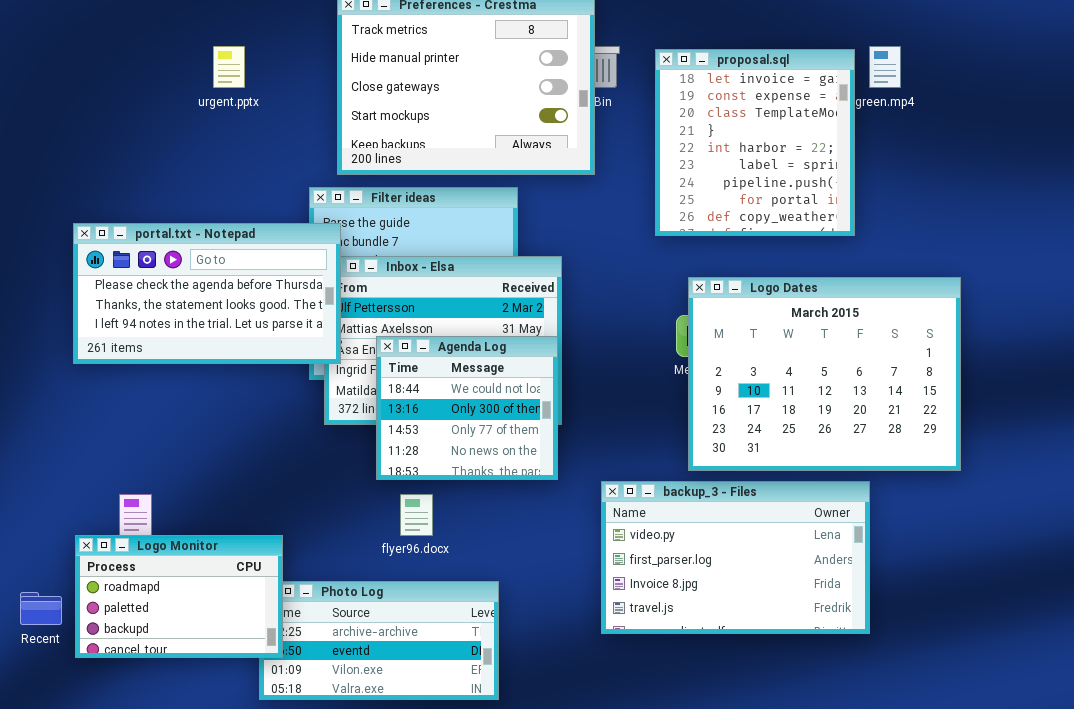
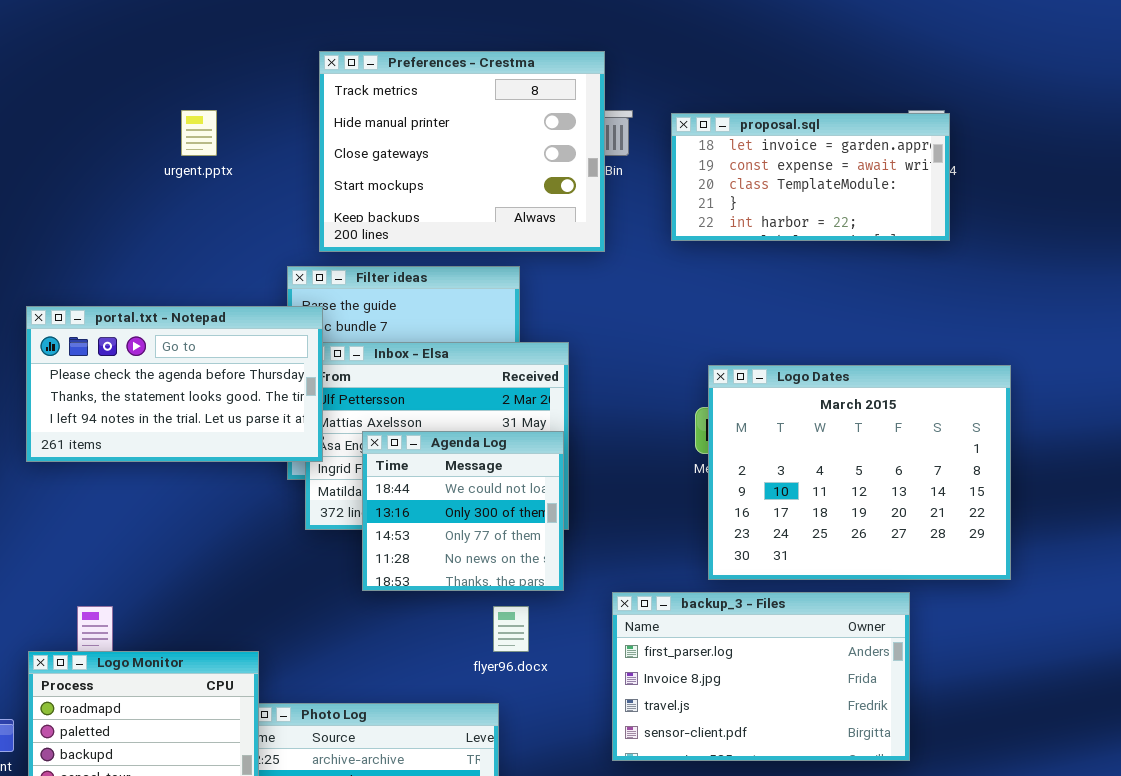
proposal.sql: [655,49,855,236] -> [671,113,950,241], resized
backup_3 - Files: [601,481,870,634] -> [612,592,910,761], scrolled down 1 row
flyer96.docx: [400,494,433,536] -> [493,606,529,652], moved

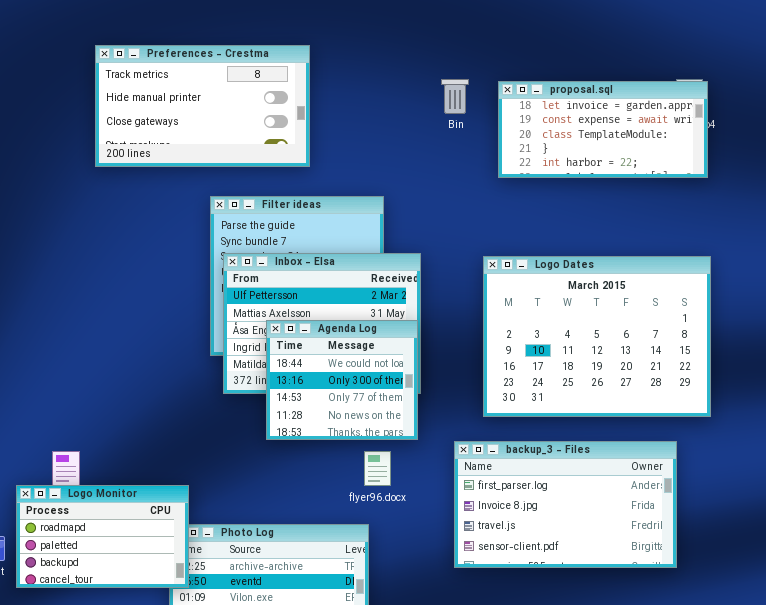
Preferences - Crestma: [319,51,605,252] -> [95,45,310,167], moved, resized
portal.txt - Notepad: [26,306,323,462] -> none, closed
Logo Dates: [708,365,1011,580] -> [483,256,711,417], moved

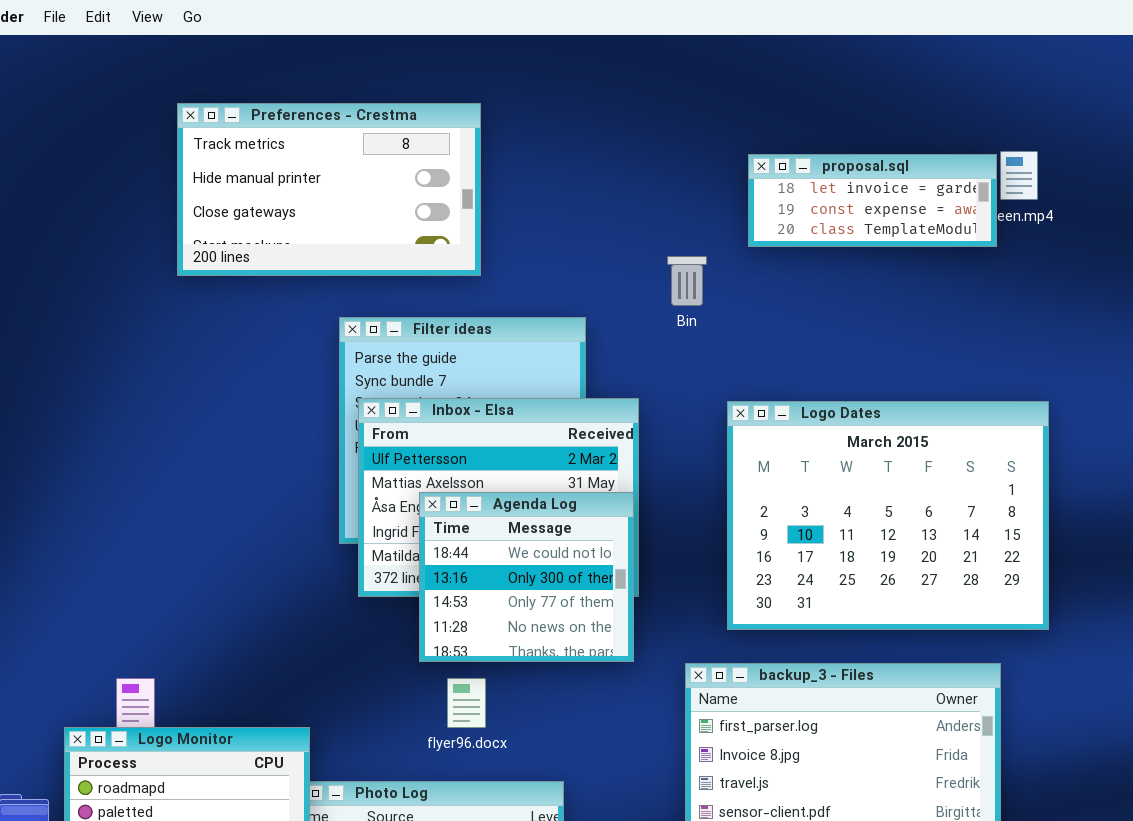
Bin: [441,79,469,114] -> [667,256,707,306], moved
proposal.sql: [498,81,708,178] -> [748,154,997,247], resized
flyer96.docx: [364,451,391,486] -> [447,678,486,728], moved

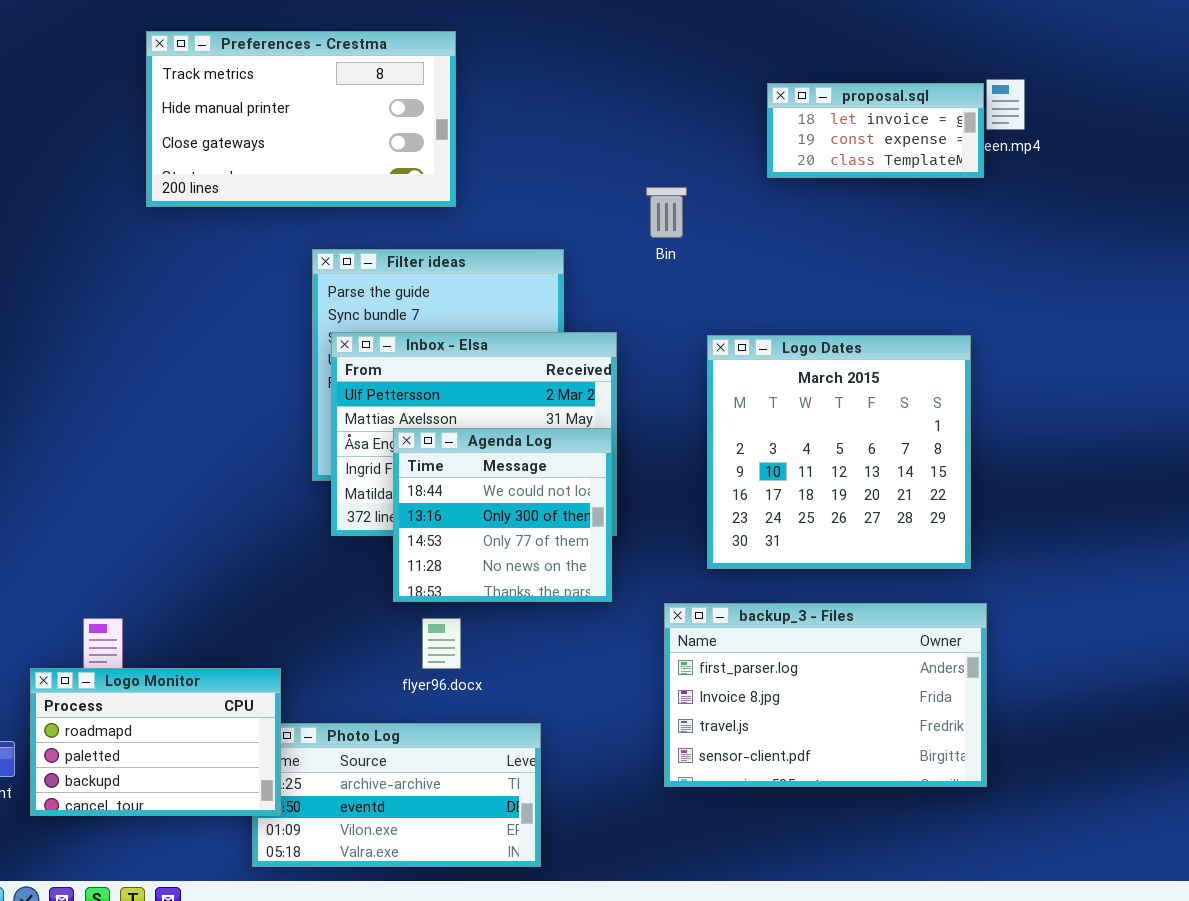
proposal.sql: [748,154,997,247] -> [767,83,984,178], resized
Logo Dates: [727,401,1049,630] -> [707,335,971,569], resized

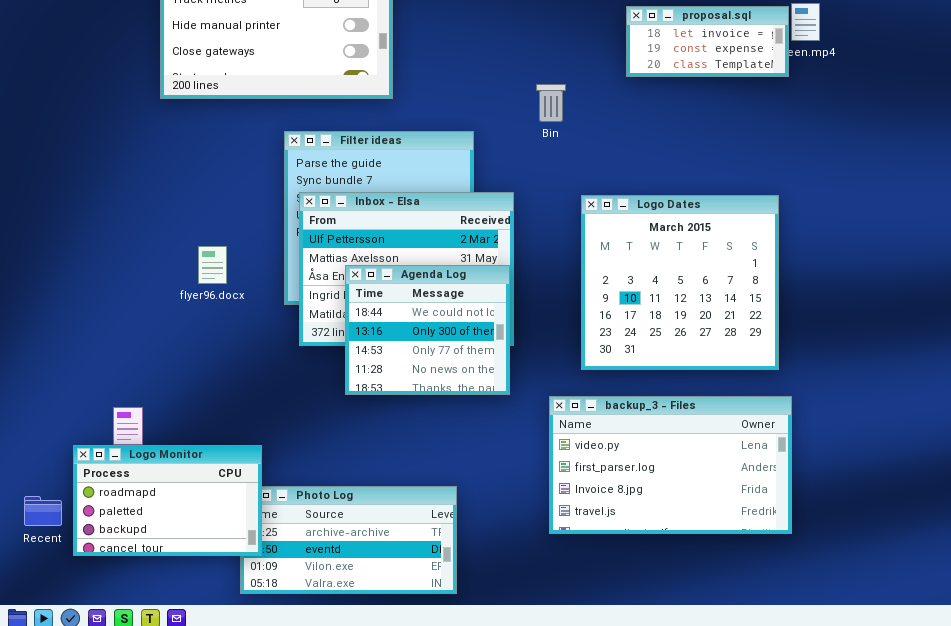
backup_3 - Files: [664,603,987,787] -> [549,396,792,534], scrolled up 1 row
flyer96.docx: [422,618,461,669] -> [198,246,227,284], moved

